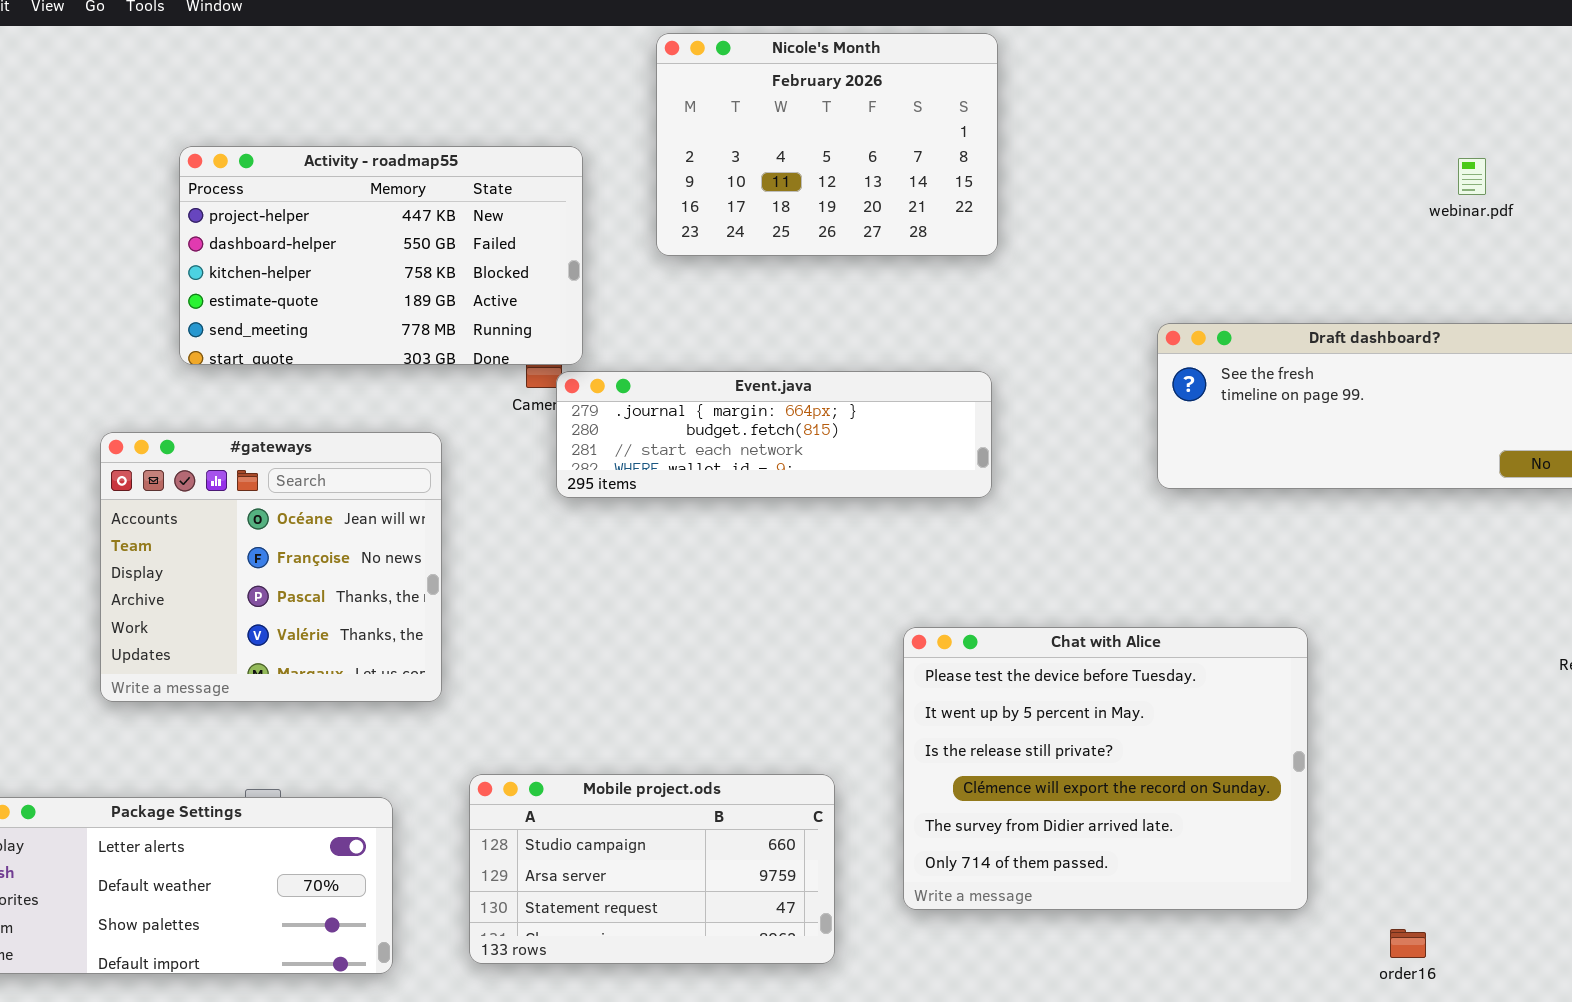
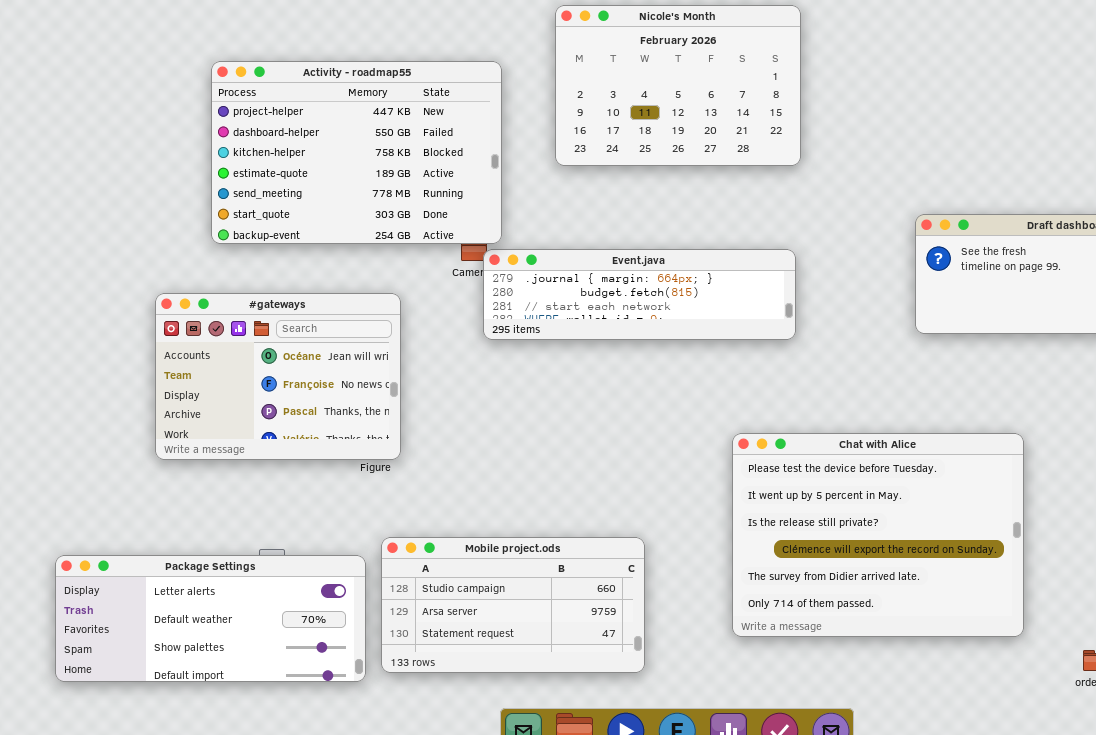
Activity - roadmap55: [179,146,583,365] -> [211,61,502,244], resized
#gateways: [100,432,442,702] -> [155,293,401,460], resized
Mobile project.ods: [469,774,835,964] -> [381,537,645,673], moved

